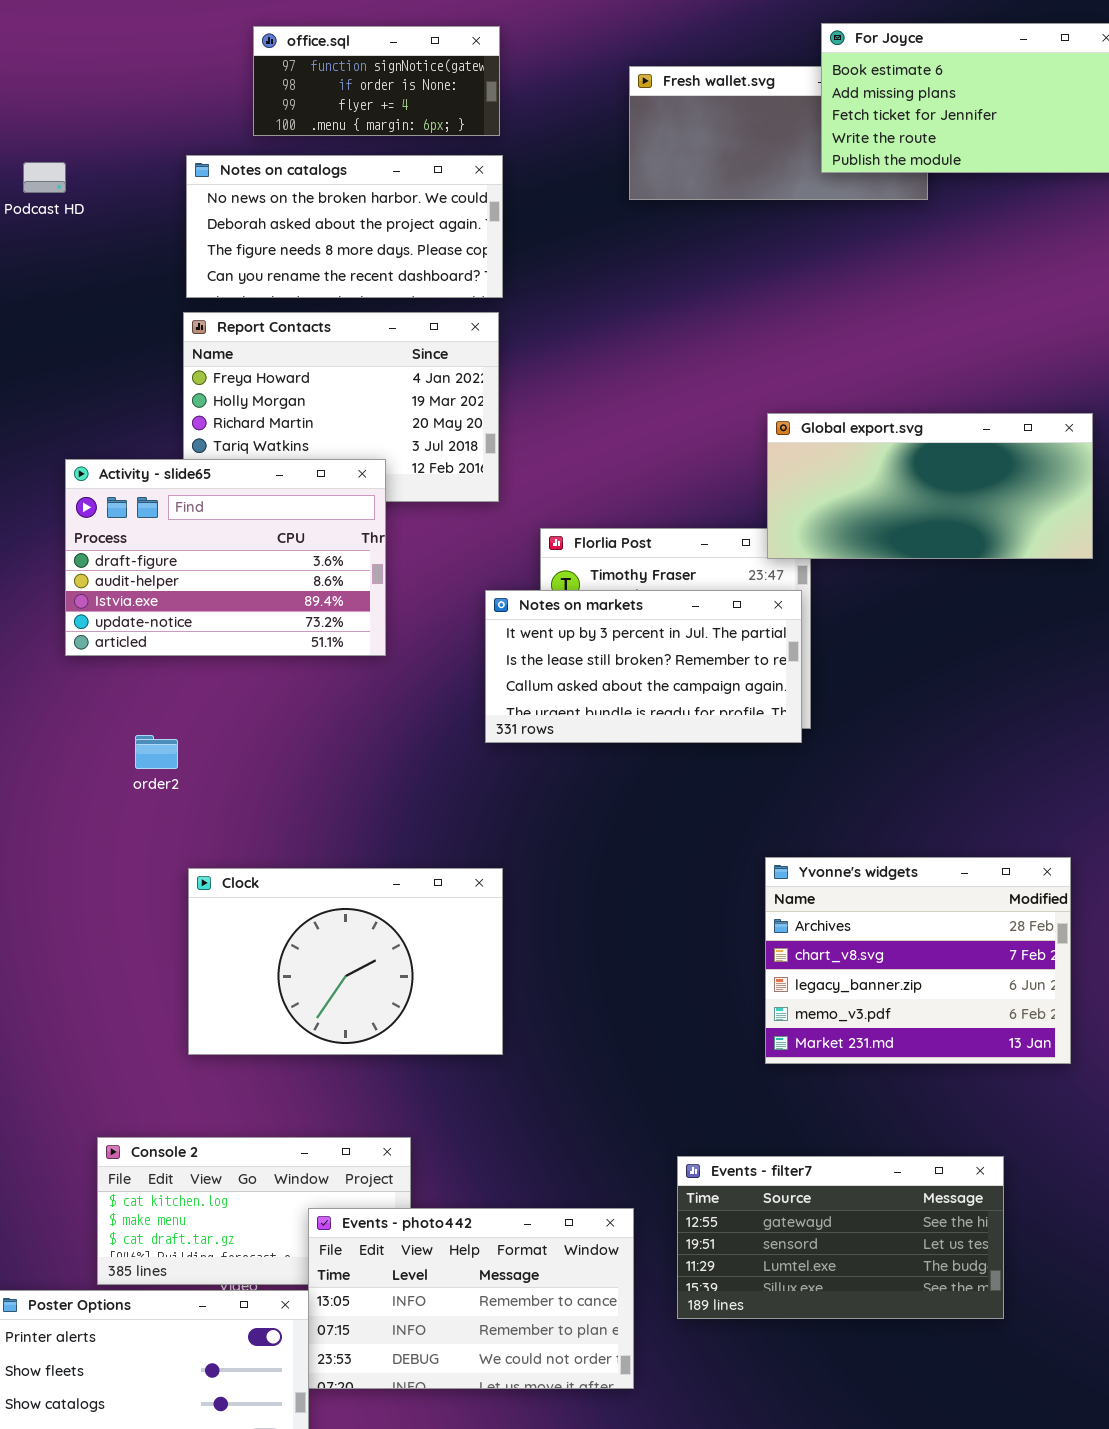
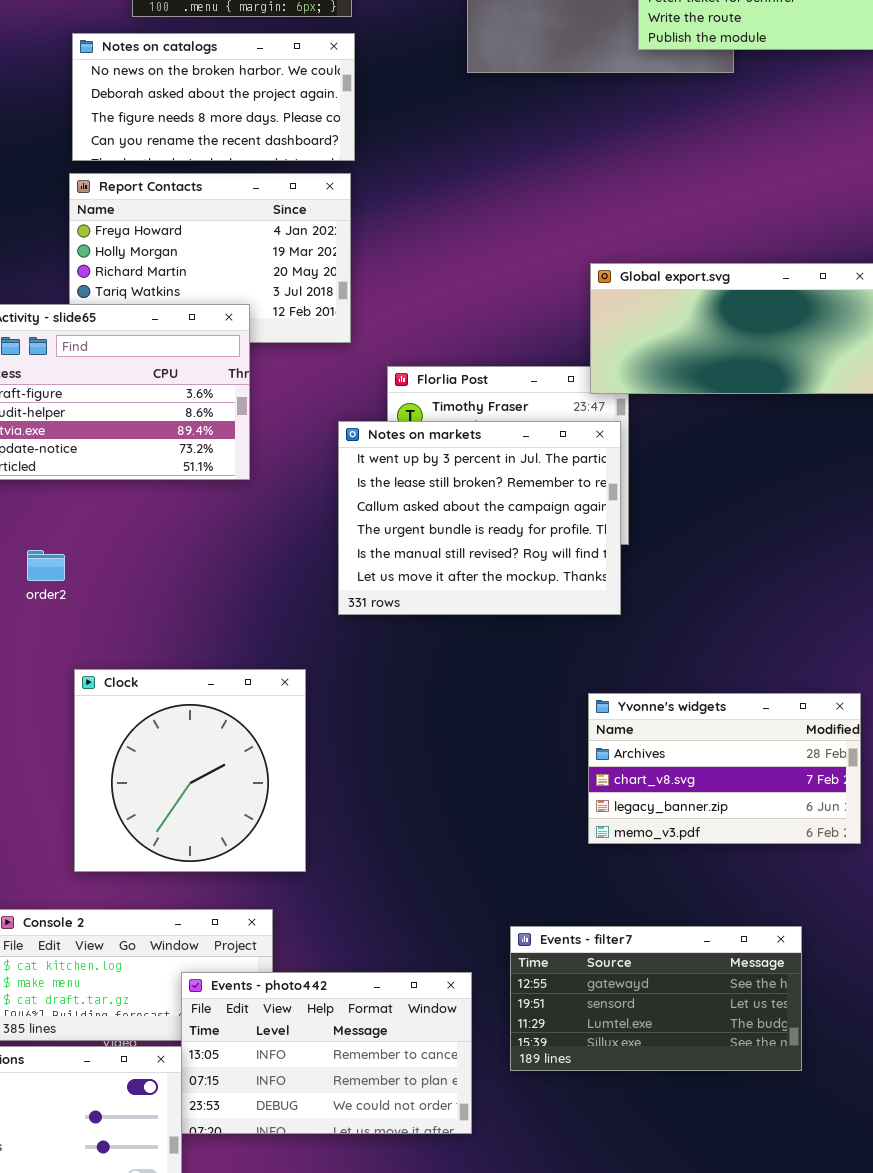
Notes on markets: [485,590,802,743] -> [338,421,621,615], resized
Yvonne's widgets: [765,857,1071,1064] -> [588,693,861,844], resized
Clock: [188,868,503,1055] -> [74,669,306,872], resized

